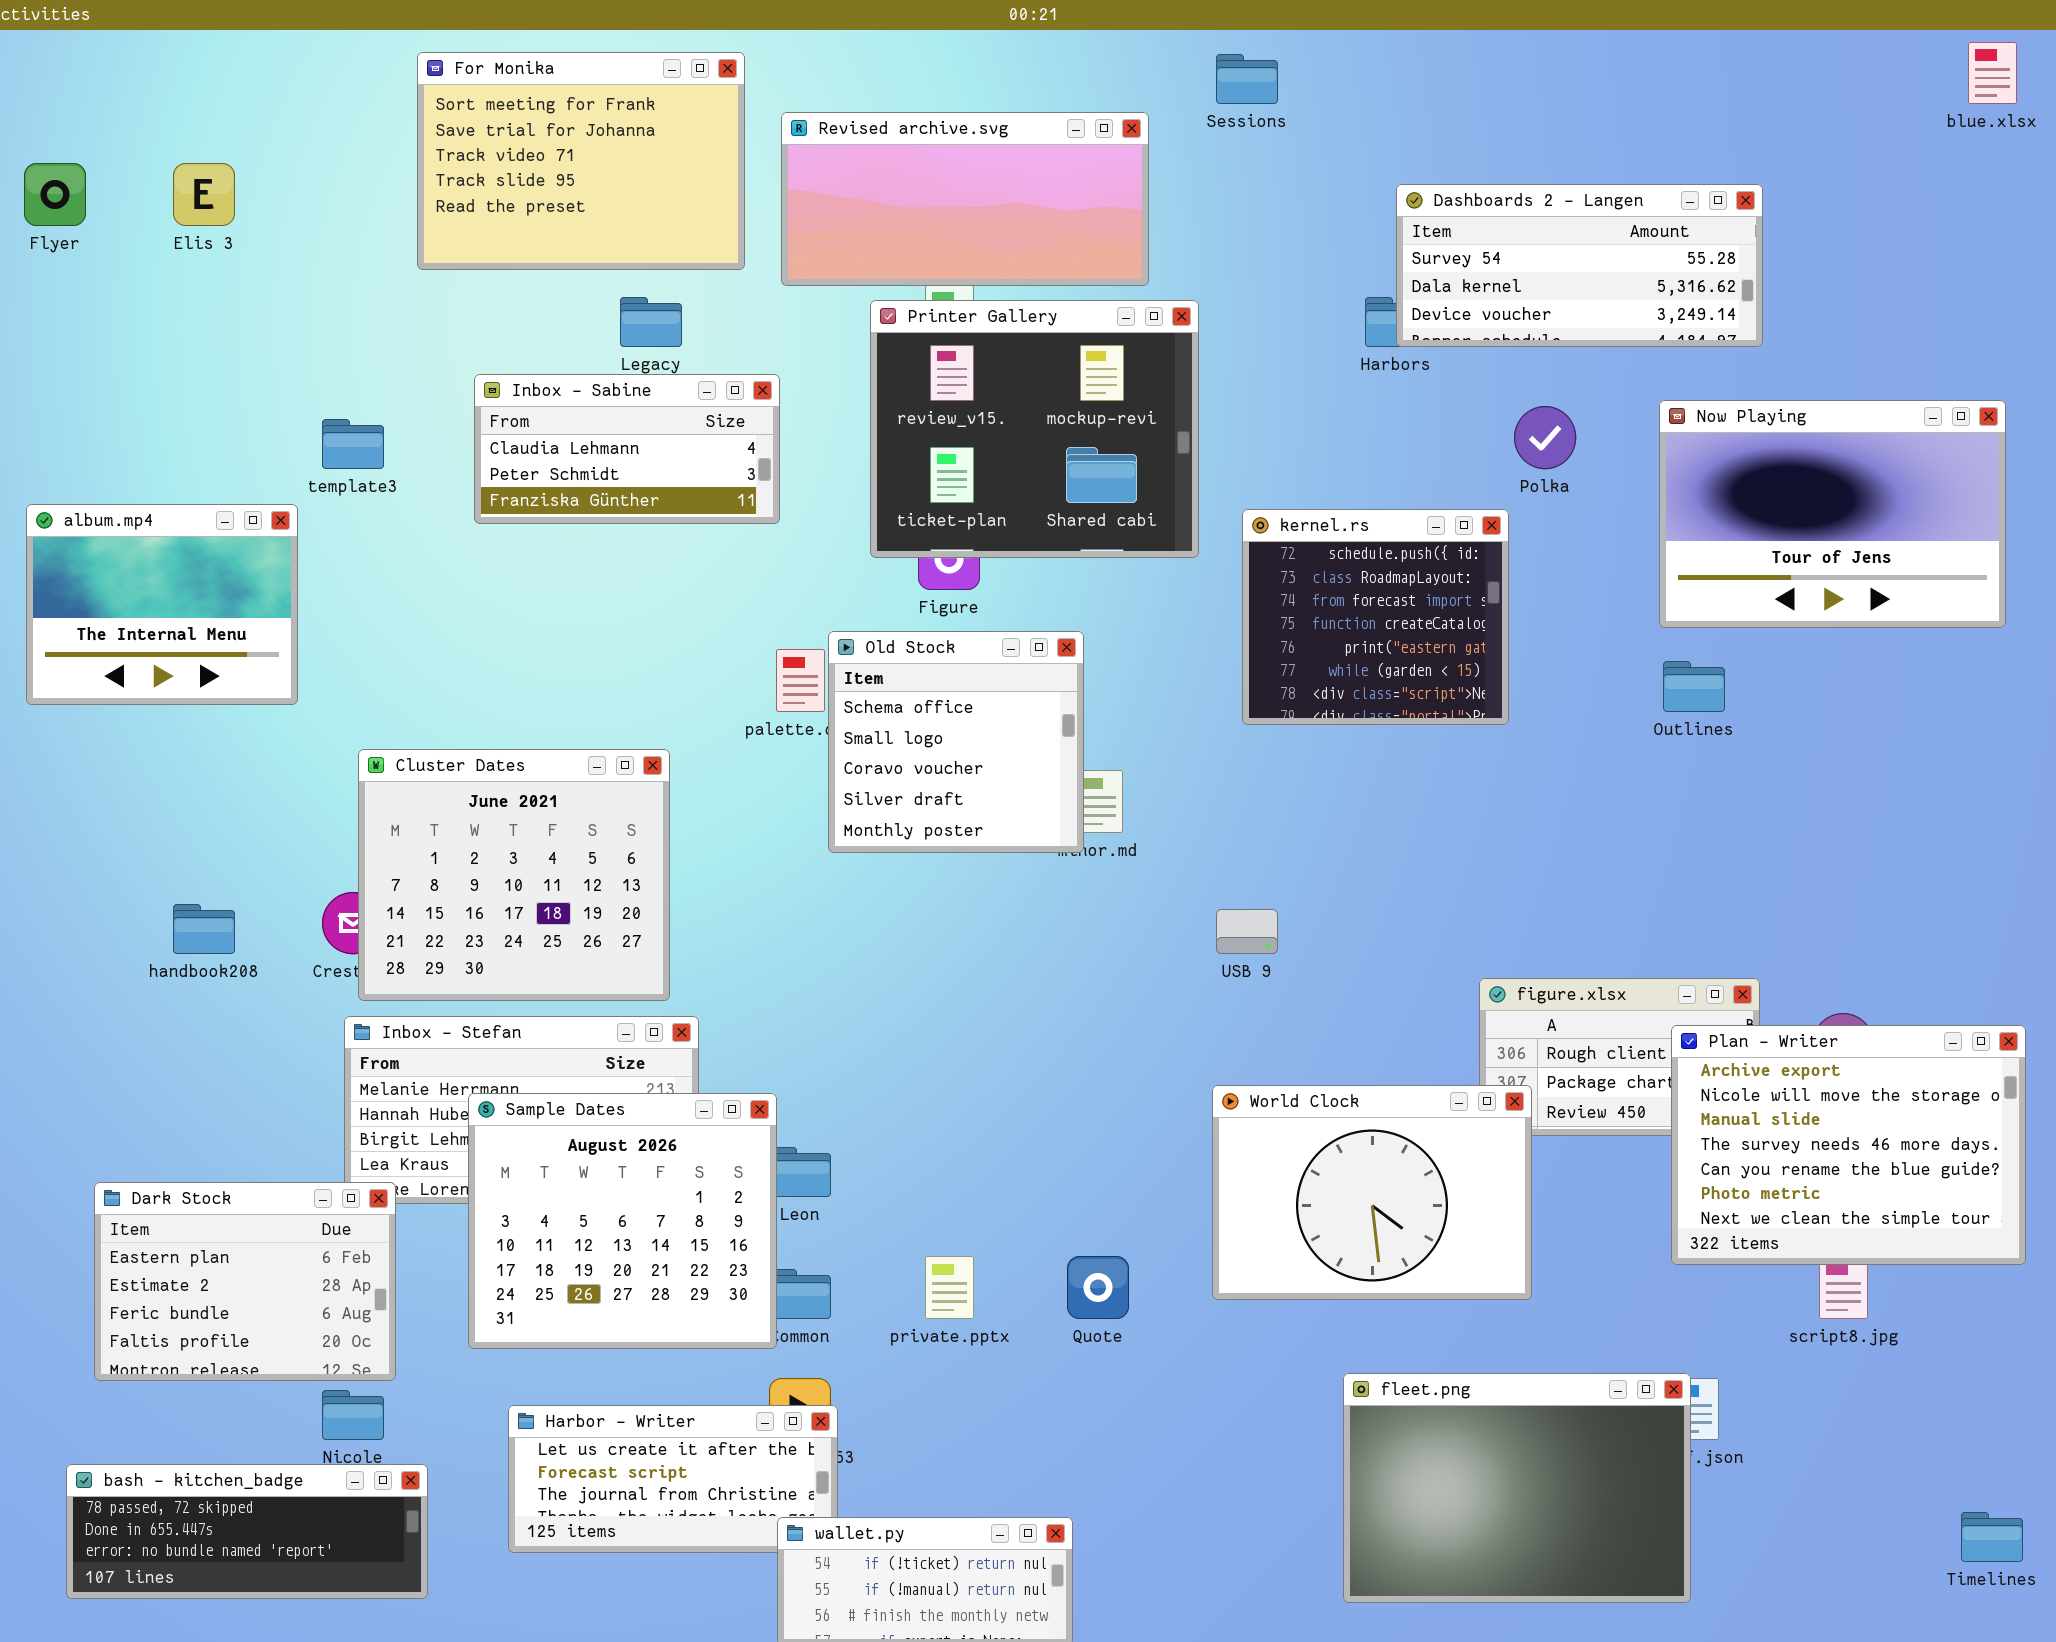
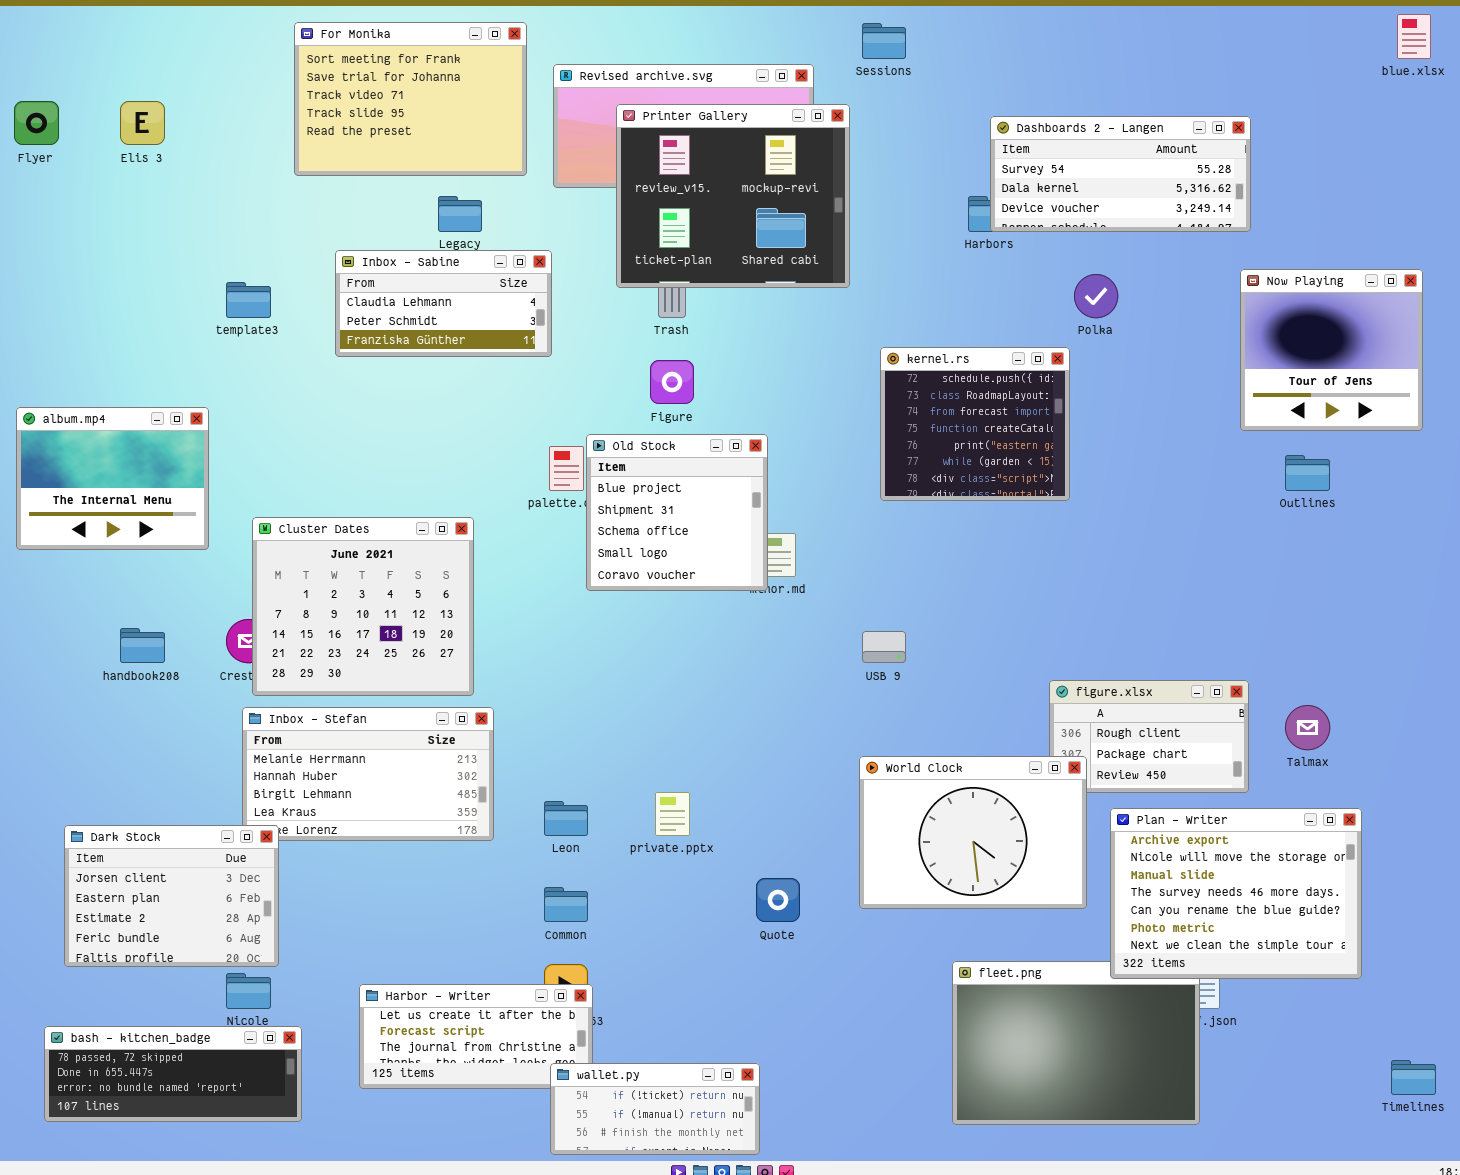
Printer Gallery: [870,300,1199,558] -> [616,104,850,288], moved
Now Playing: [1659,400,2006,628] -> [1240,269,1423,431], resized
album.mp4: [26,504,298,705] -> [16,407,209,550], moved
Old Stock: [828,631,1084,853] -> [586,434,768,591], scrolled up 2 rows
Outlines: [1663,661,1725,712] -> [1285,455,1330,491], moved
Plan - Writer: [1671,1025,2026,1265] -> [1110,808,1362,979], moved
Sample Dates: [468,1093,777,1349] -> none, closed
Dark Stock: [94,1182,396,1381] -> [64,825,279,967], scrolled up 1 row
private.pptx: [925,1256,974,1319] -> [655,792,690,836], moved

